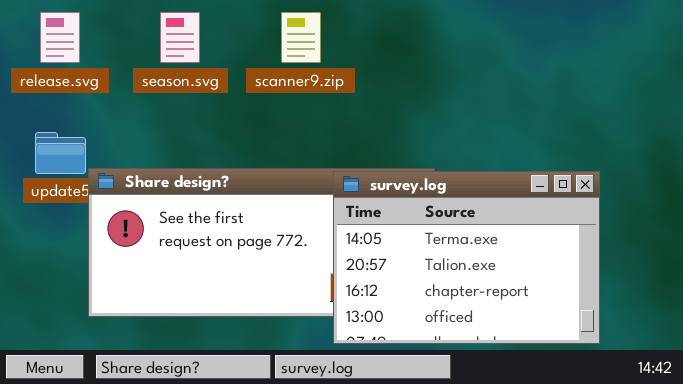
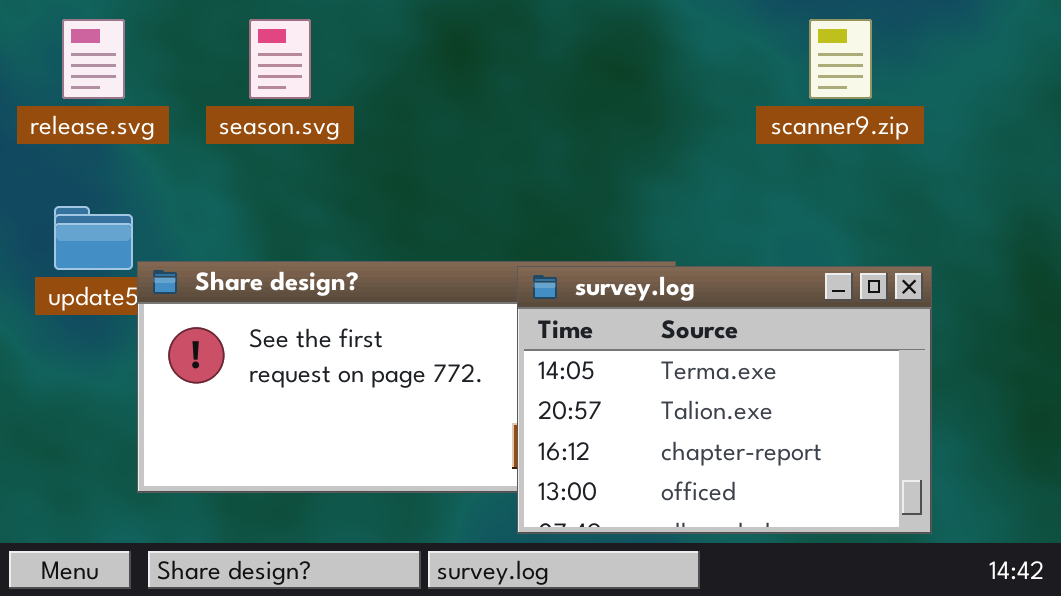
scanner9.zip: [281,12,321,63] -> [809,19,872,99], moved

